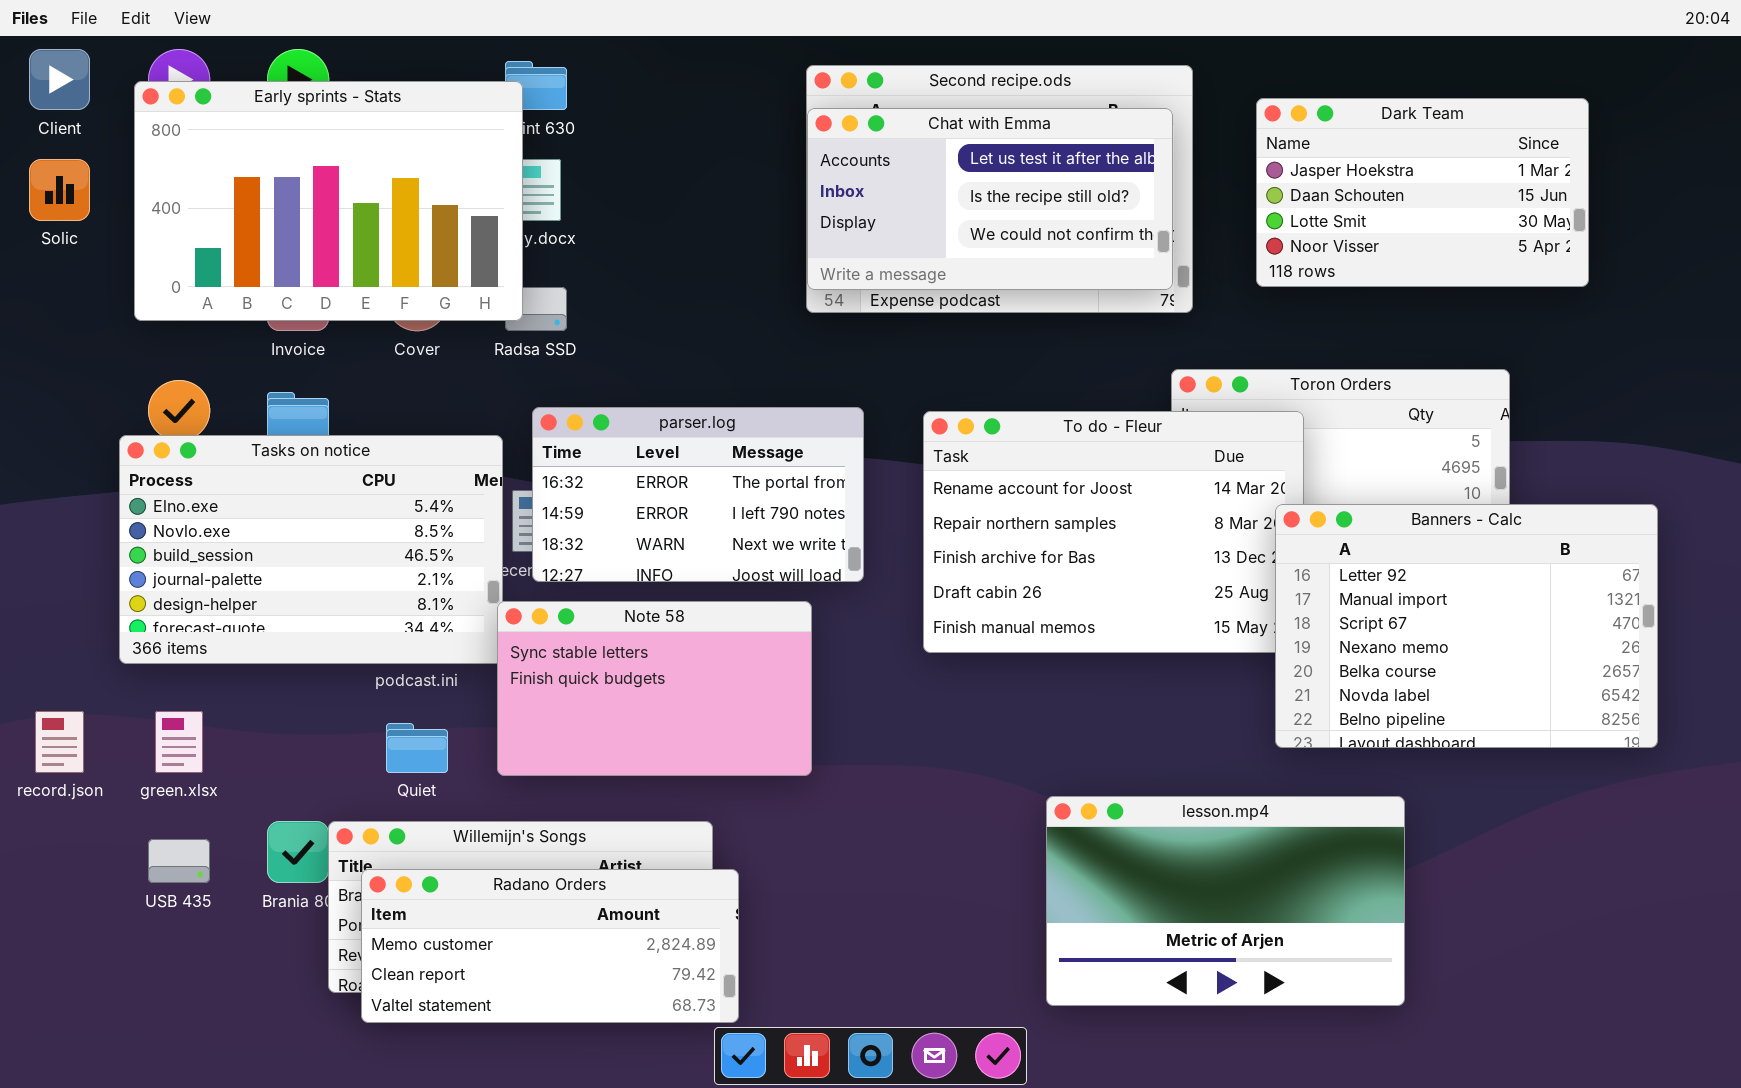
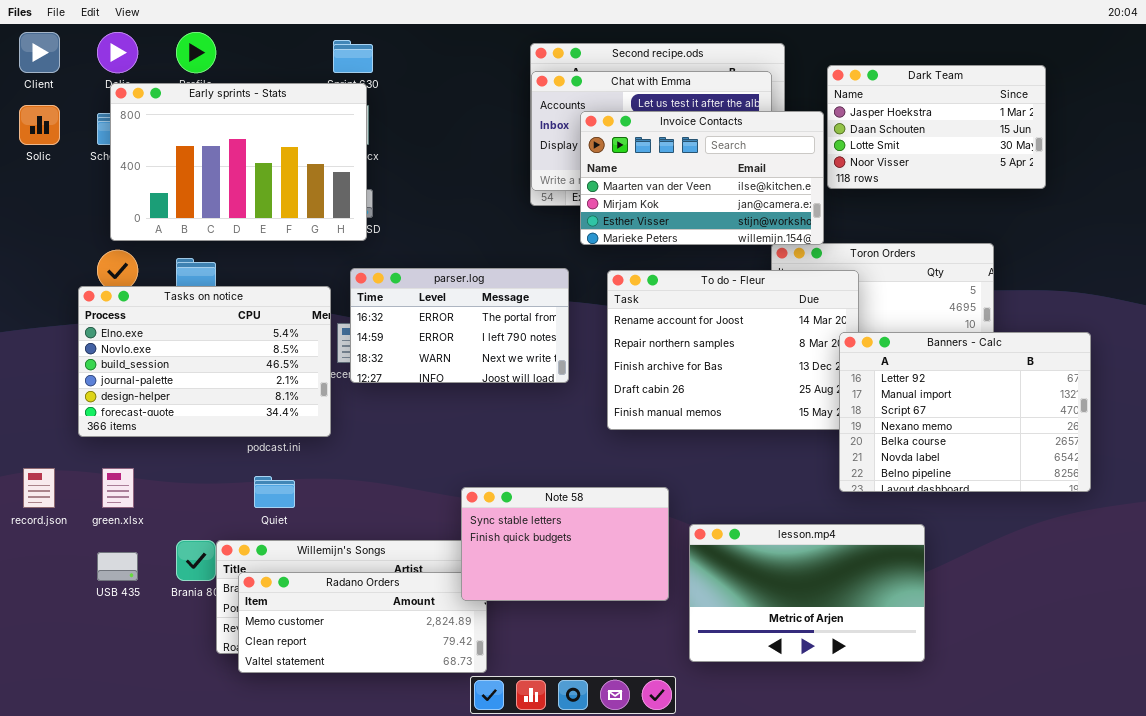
Early sprints - Stats: [134,81,523,321] -> [110,83,367,241], moved
Invoice Contacts: none -> [580,111,824,245], opened
Note 58: [497,601,812,776] -> [461,487,669,601], moved

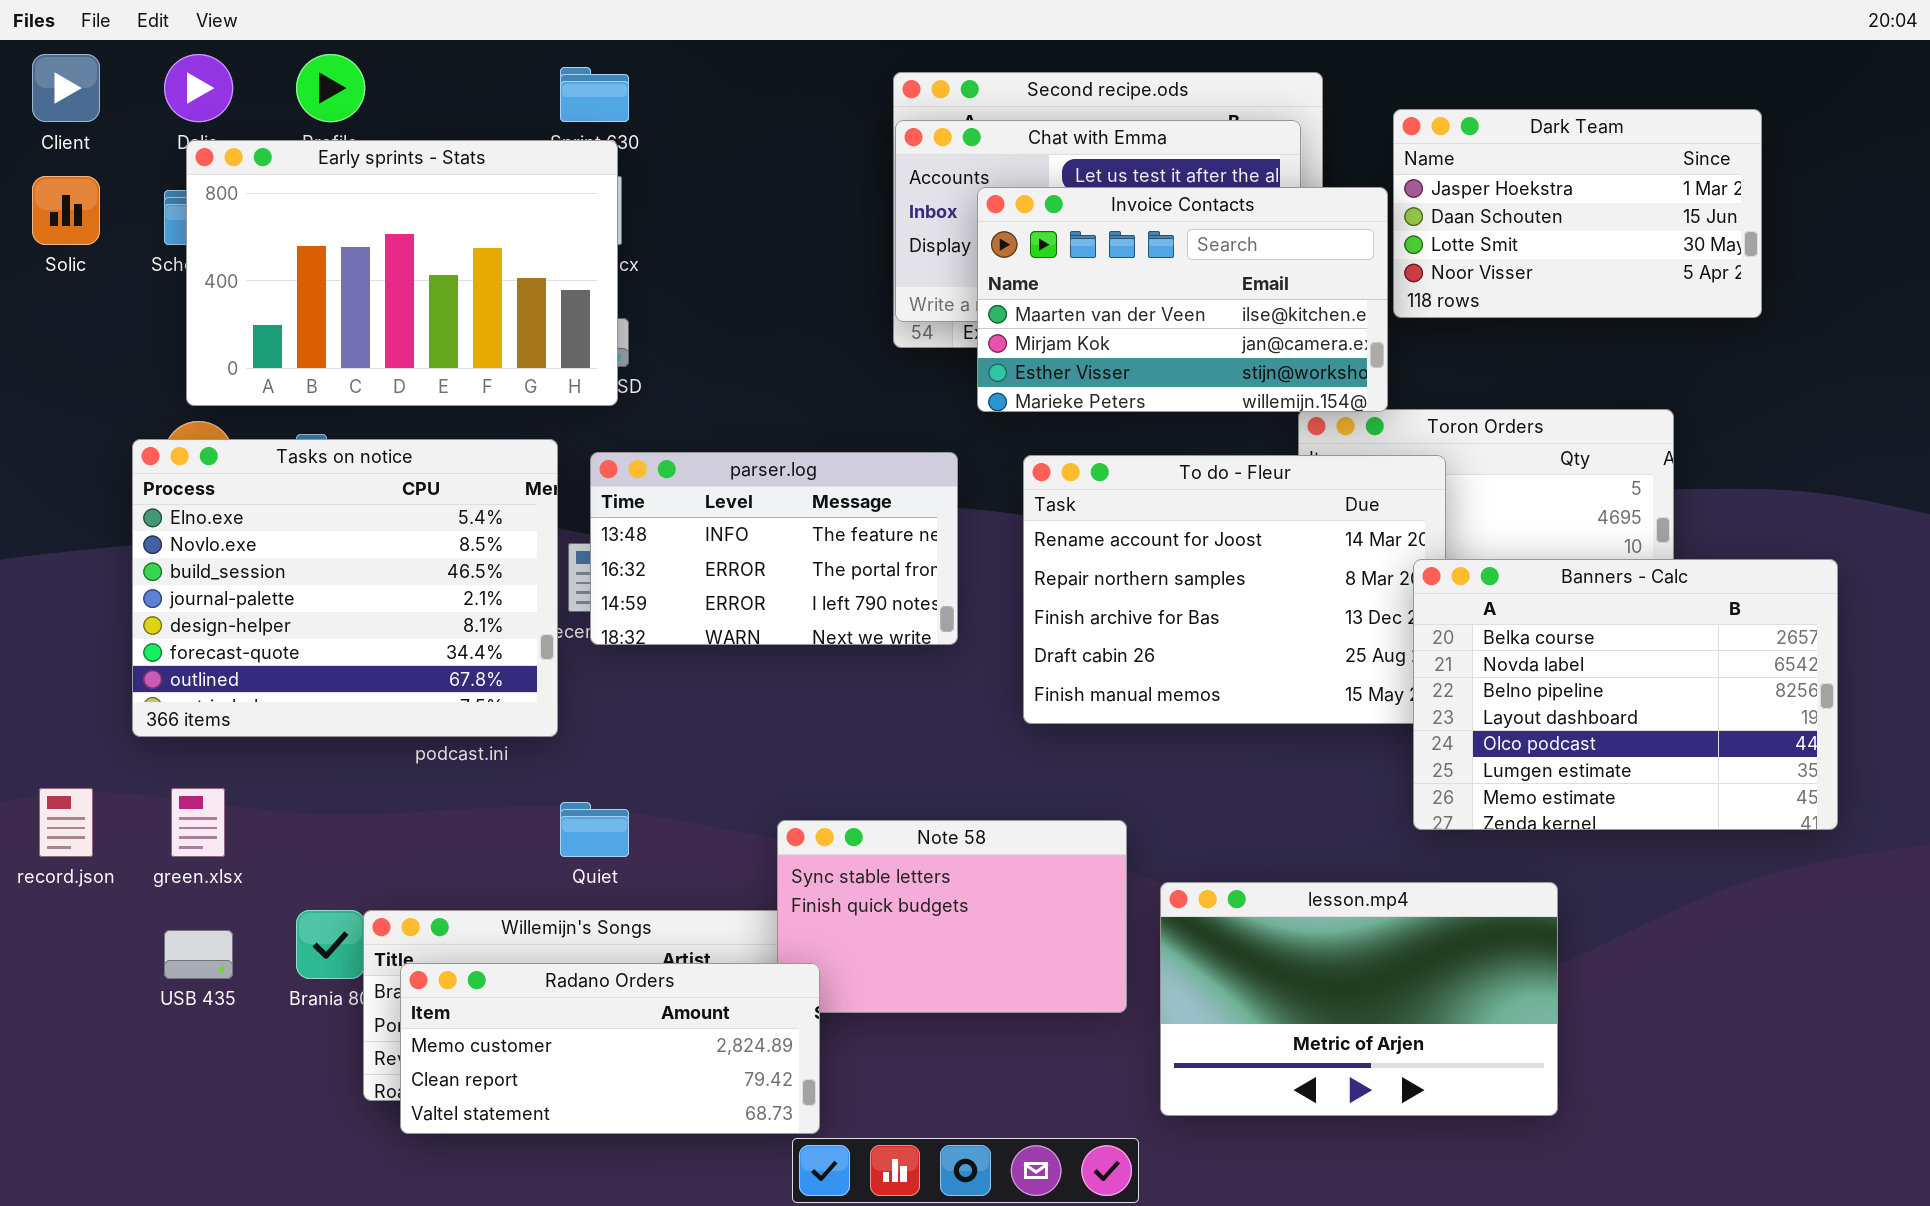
parser.log: [350,268,569,383] -> [590,452,958,645], scrolled up 1 row
Tasks on notice: [78,286,331,437] -> [132,439,558,737], resized
Banners - Calc: [839,332,1091,492] -> [1413,559,1838,830], scrolled down 4 rows
Quiet: [254,476,295,508] -> [560,802,629,857], moved
Radano Orders: [238,572,487,673] -> [400,963,820,1134], raised

